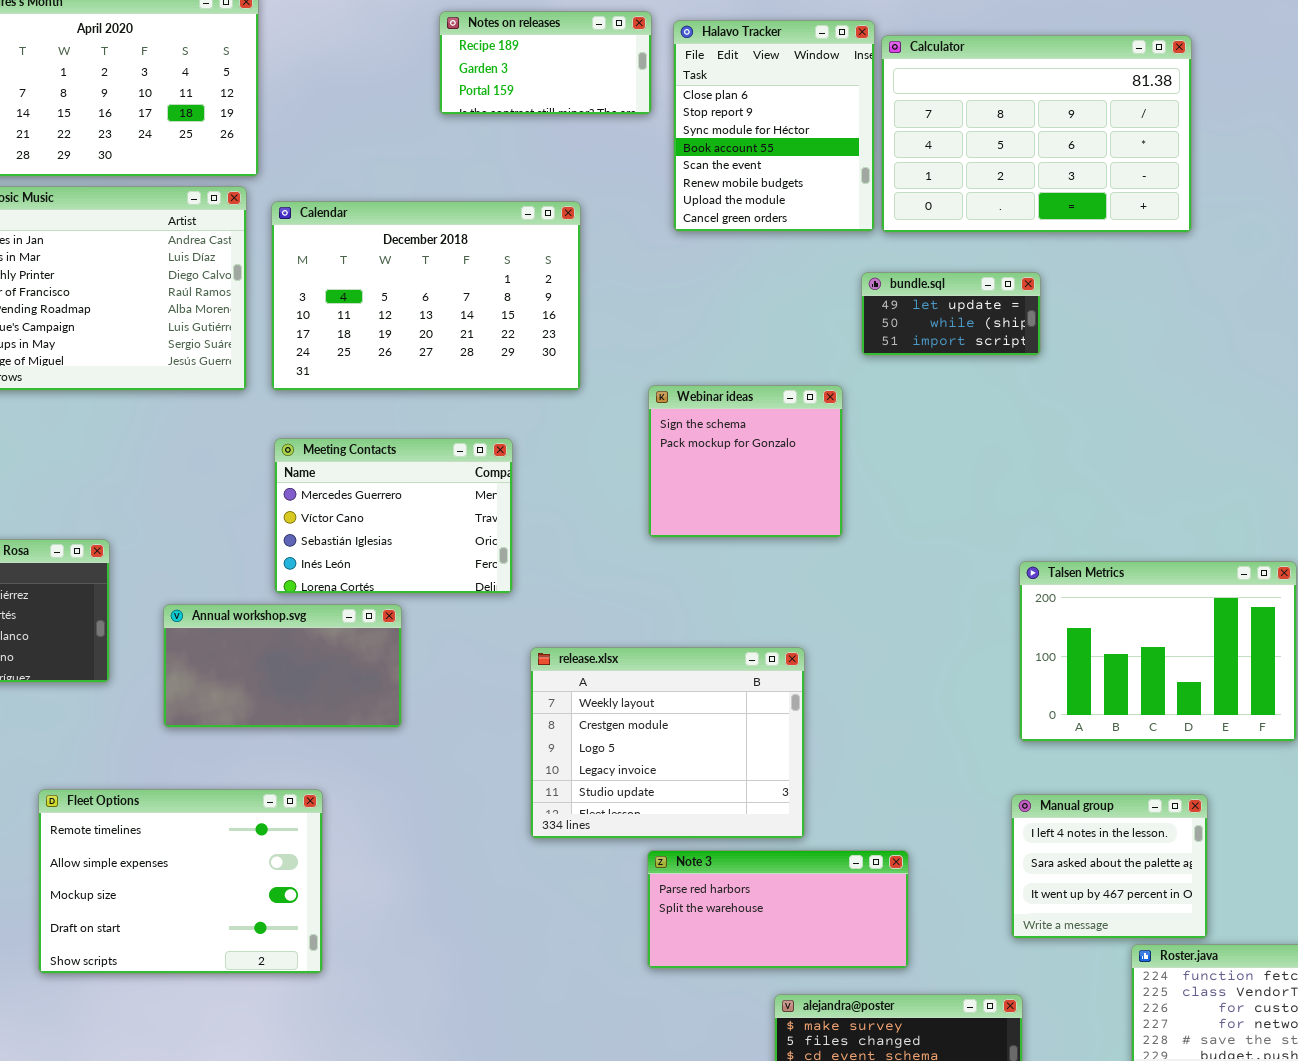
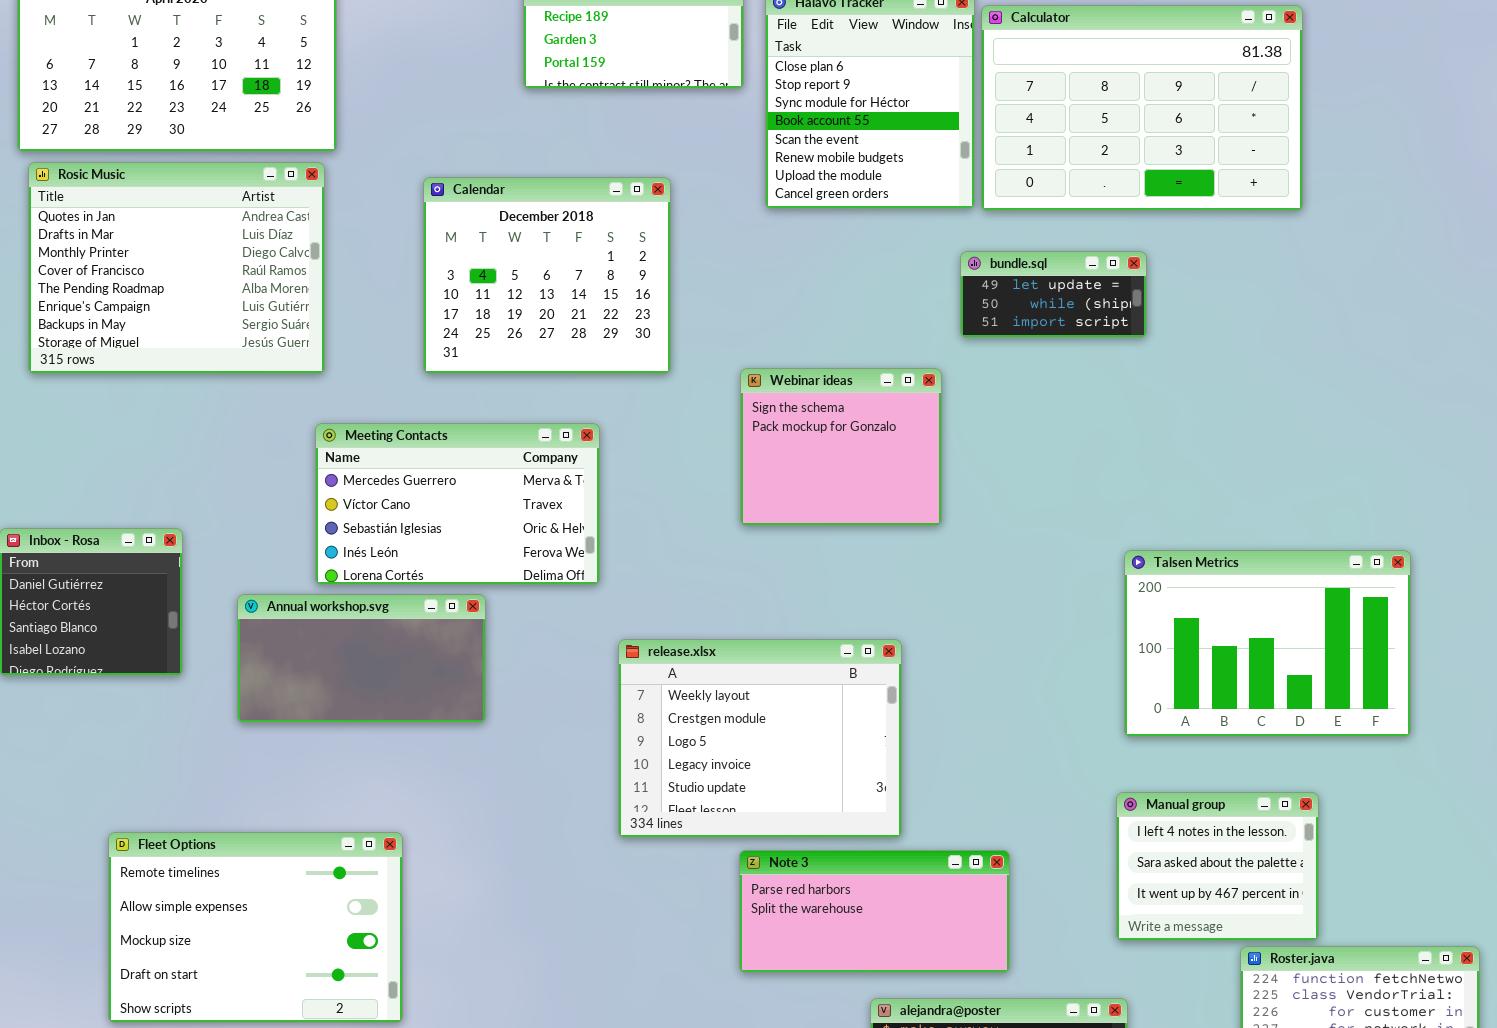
Calendar: [271,201,581,391] -> [423,177,671,374], resized
Meeting Contacts: [274,438,513,594] -> [315,423,600,585], resized
Fleet Options: [38,789,323,974] -> [108,832,403,1023], moved

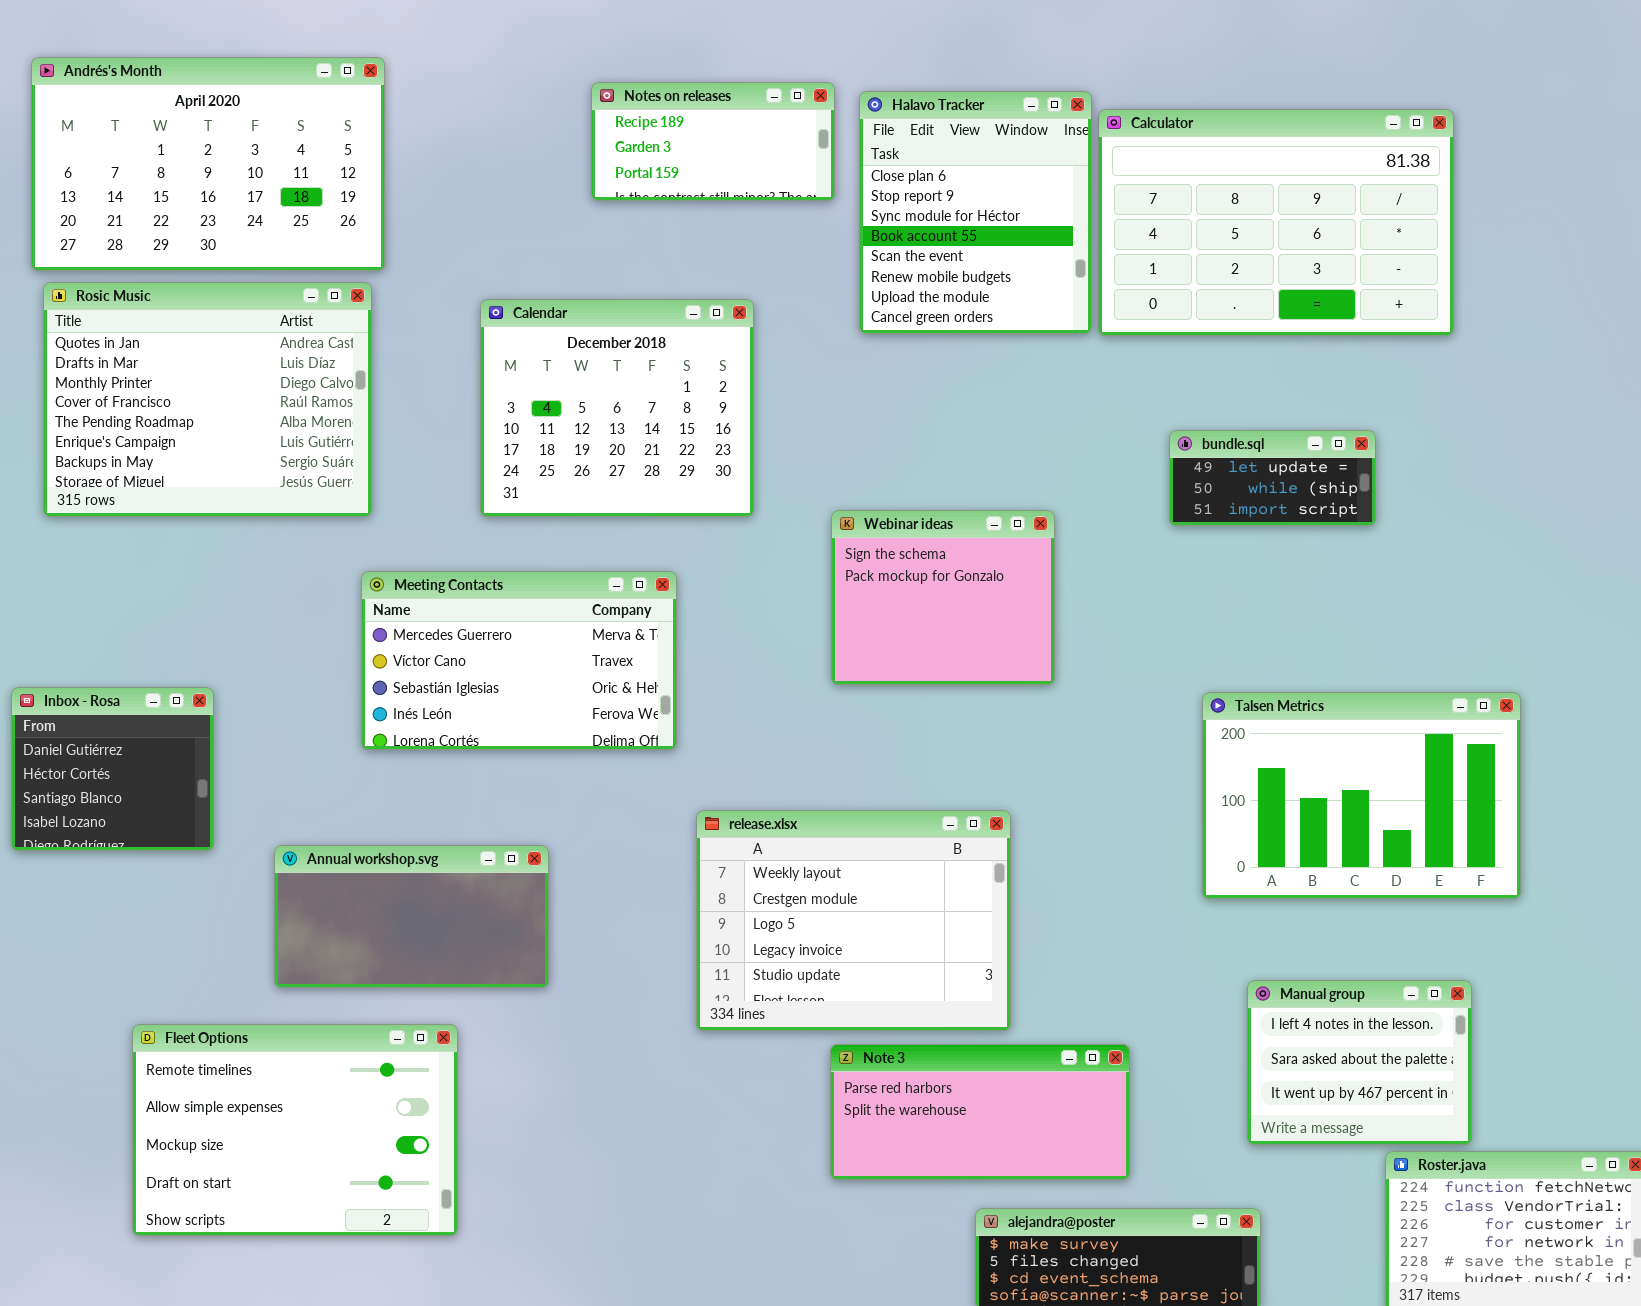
bundle.sql: [960,251,1147,338] -> [1169,430,1376,526], moved
Talsen Metrics: [1124,550,1411,737] -> [1202,692,1521,899], moved
Annual workshop.svg: [237,594,486,723] -> [274,845,549,988], moved

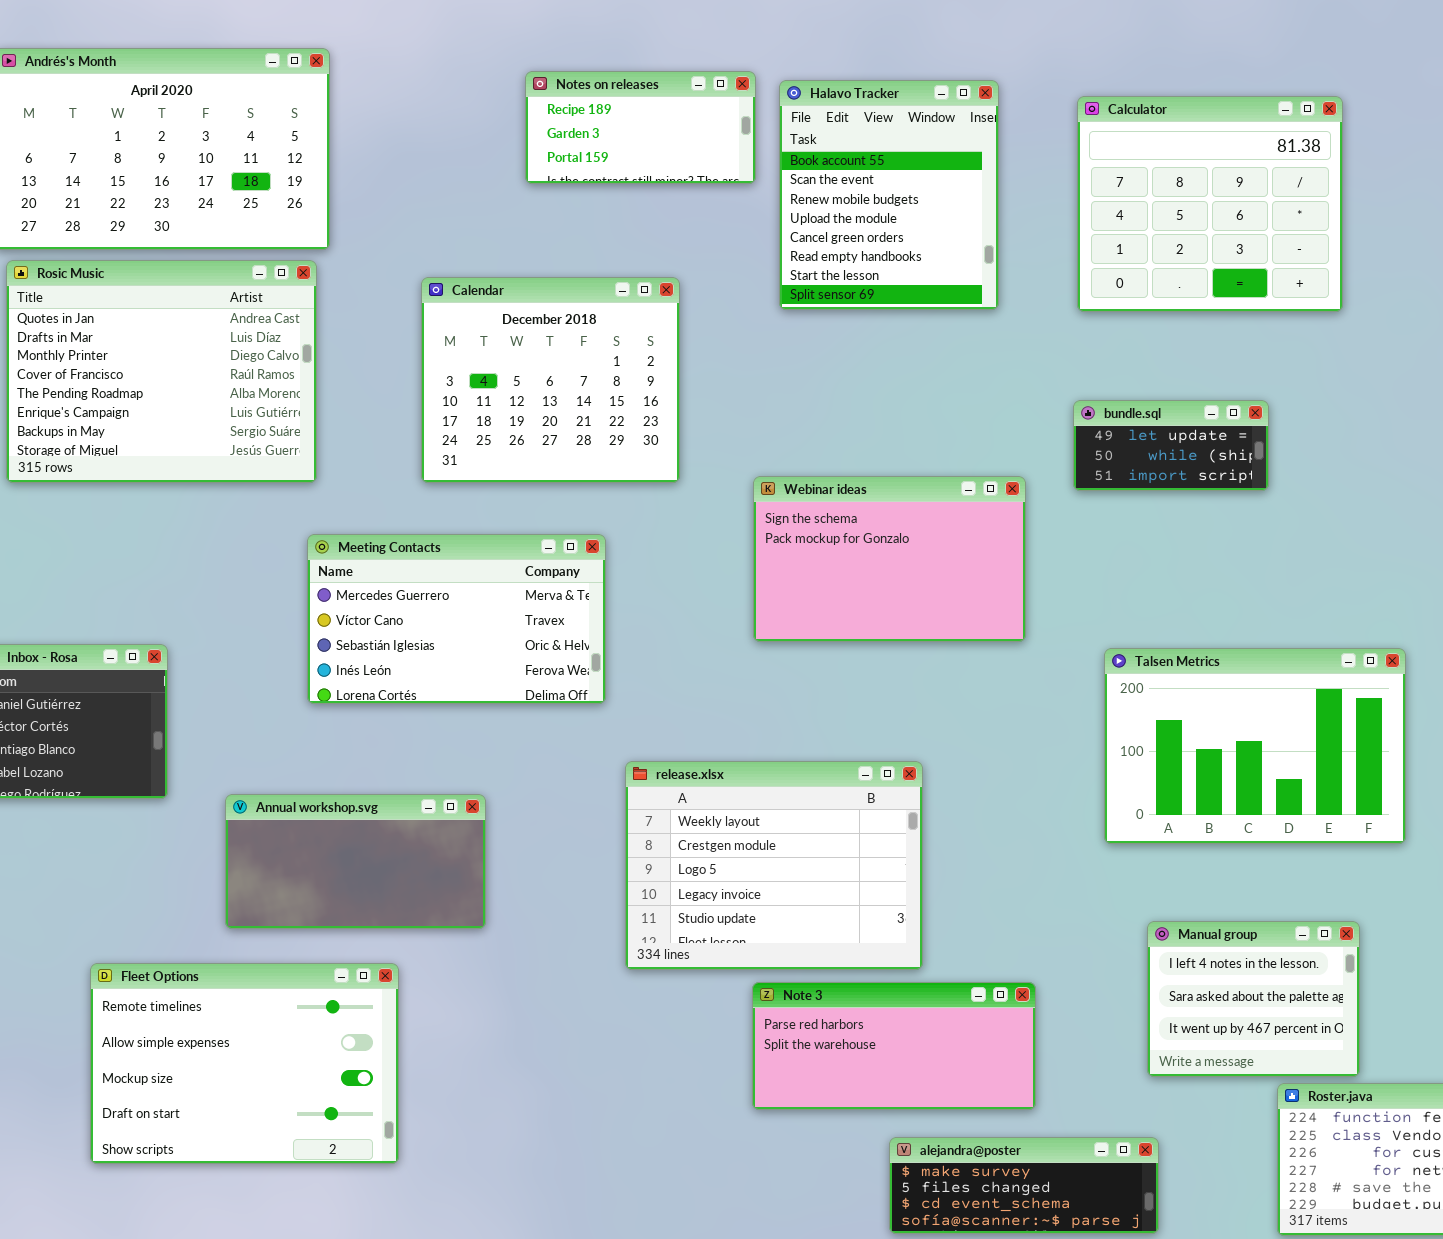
Halavo Tracker: [859,91,1092,334] -> [779,80,999,310], scrolled down 3 rows
Calculator: [1098,109,1454,336] -> [1077,96,1343,312], resized
Webinar ideas: [831,510,1055,685] -> [753,476,1026,642], resized

